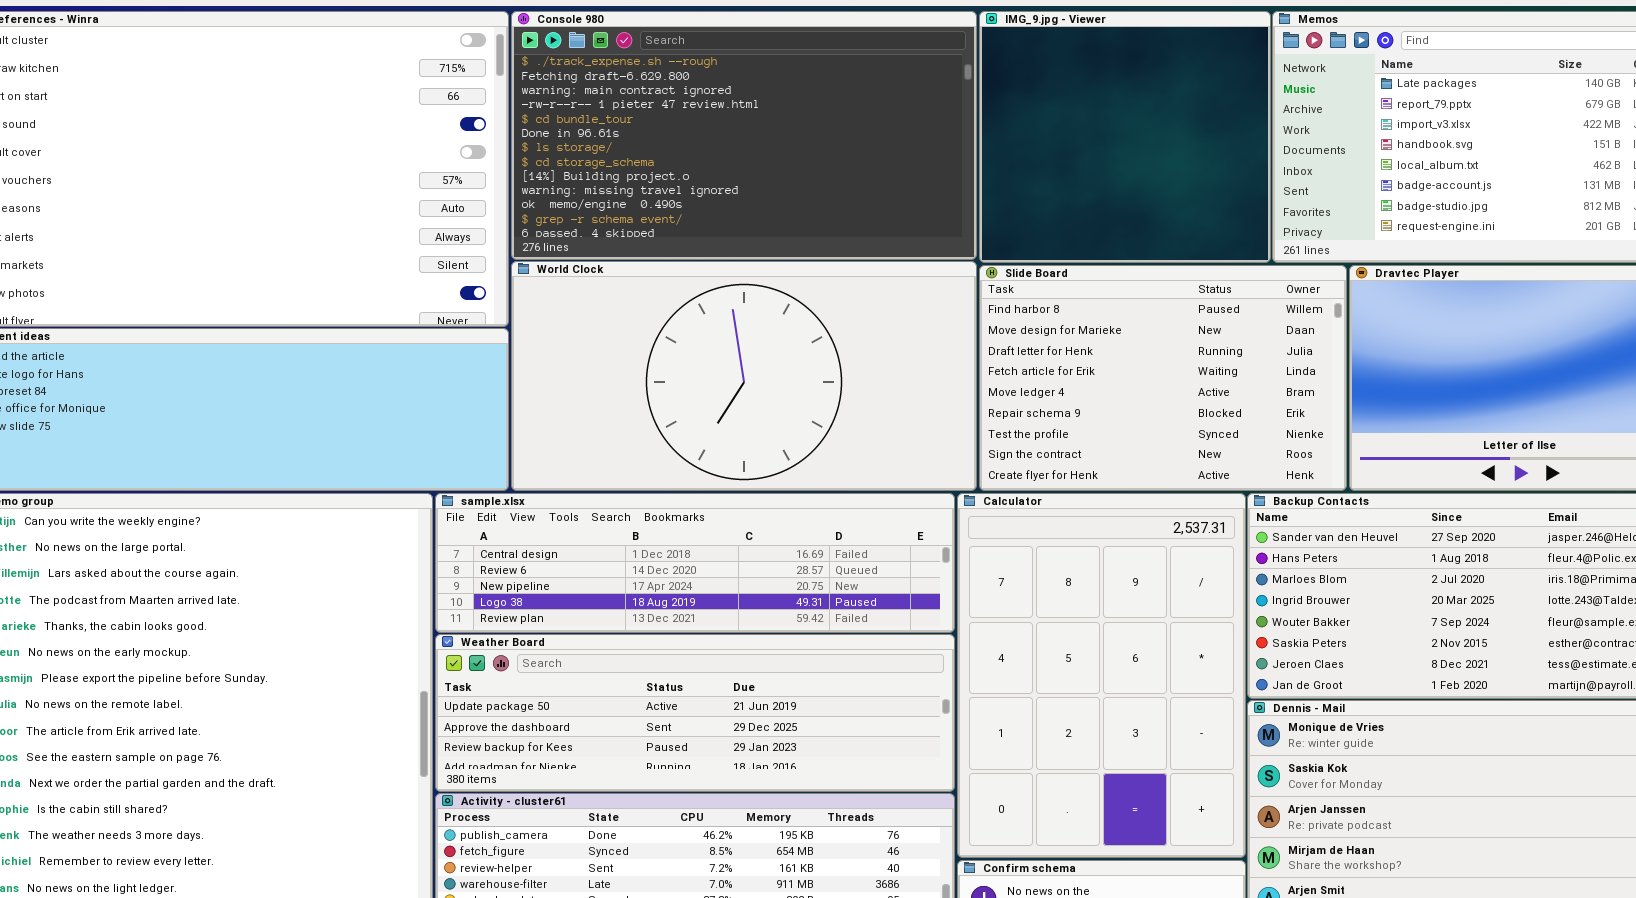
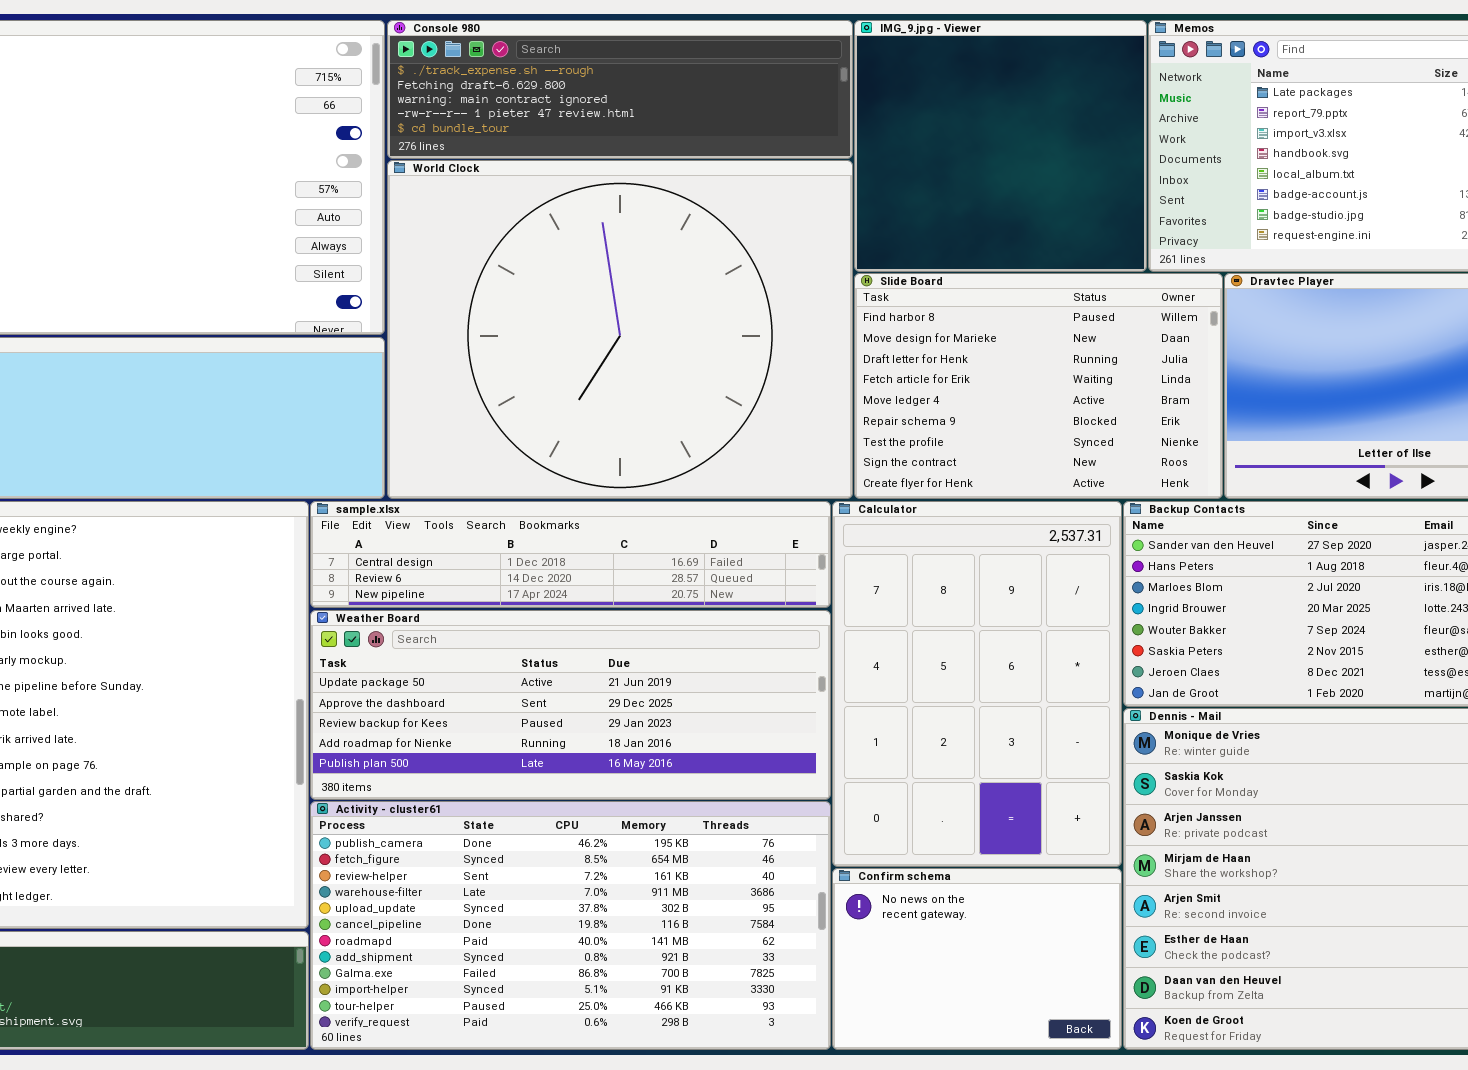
Console 980: [511,11,977,260] -> [387,20,853,159], resized
World Clock: [511,261,977,491] -> [387,160,853,499], resized
sample.xlsx: [435,493,955,633] -> [310,501,831,608], resized
Weather Board: [435,634,955,792] -> [310,610,831,800], resized

